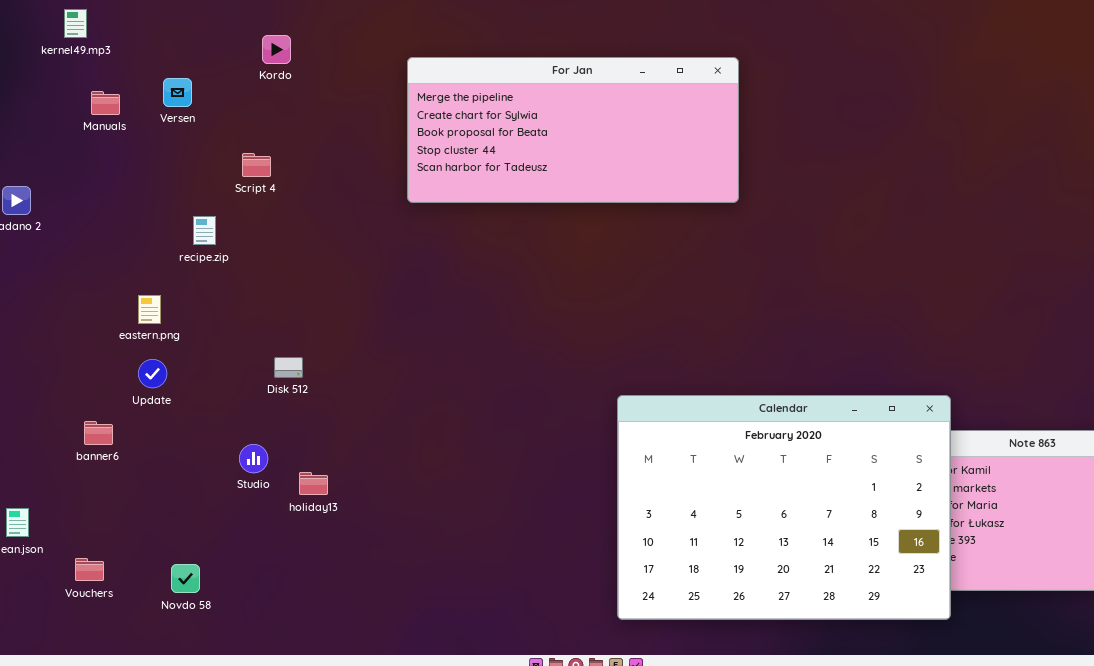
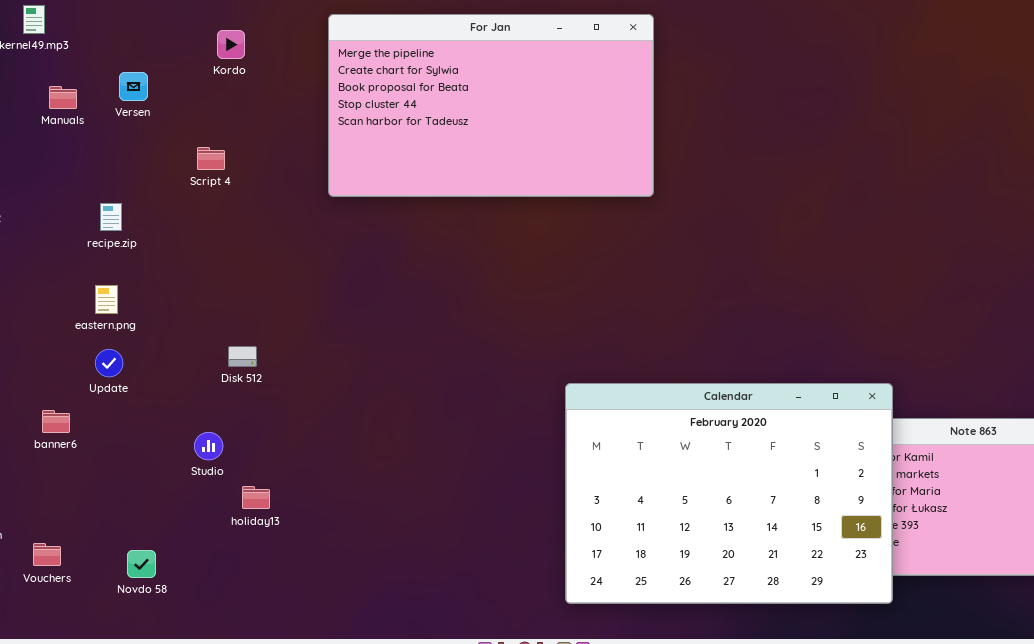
For Jan: [407,57,739,203] -> [328,14,654,197], moved, resized
recipe.zip: [193,216,216,245] -> [100,203,122,231], moved
holiday13: [299,472,328,495] -> [242,486,270,509], moved

